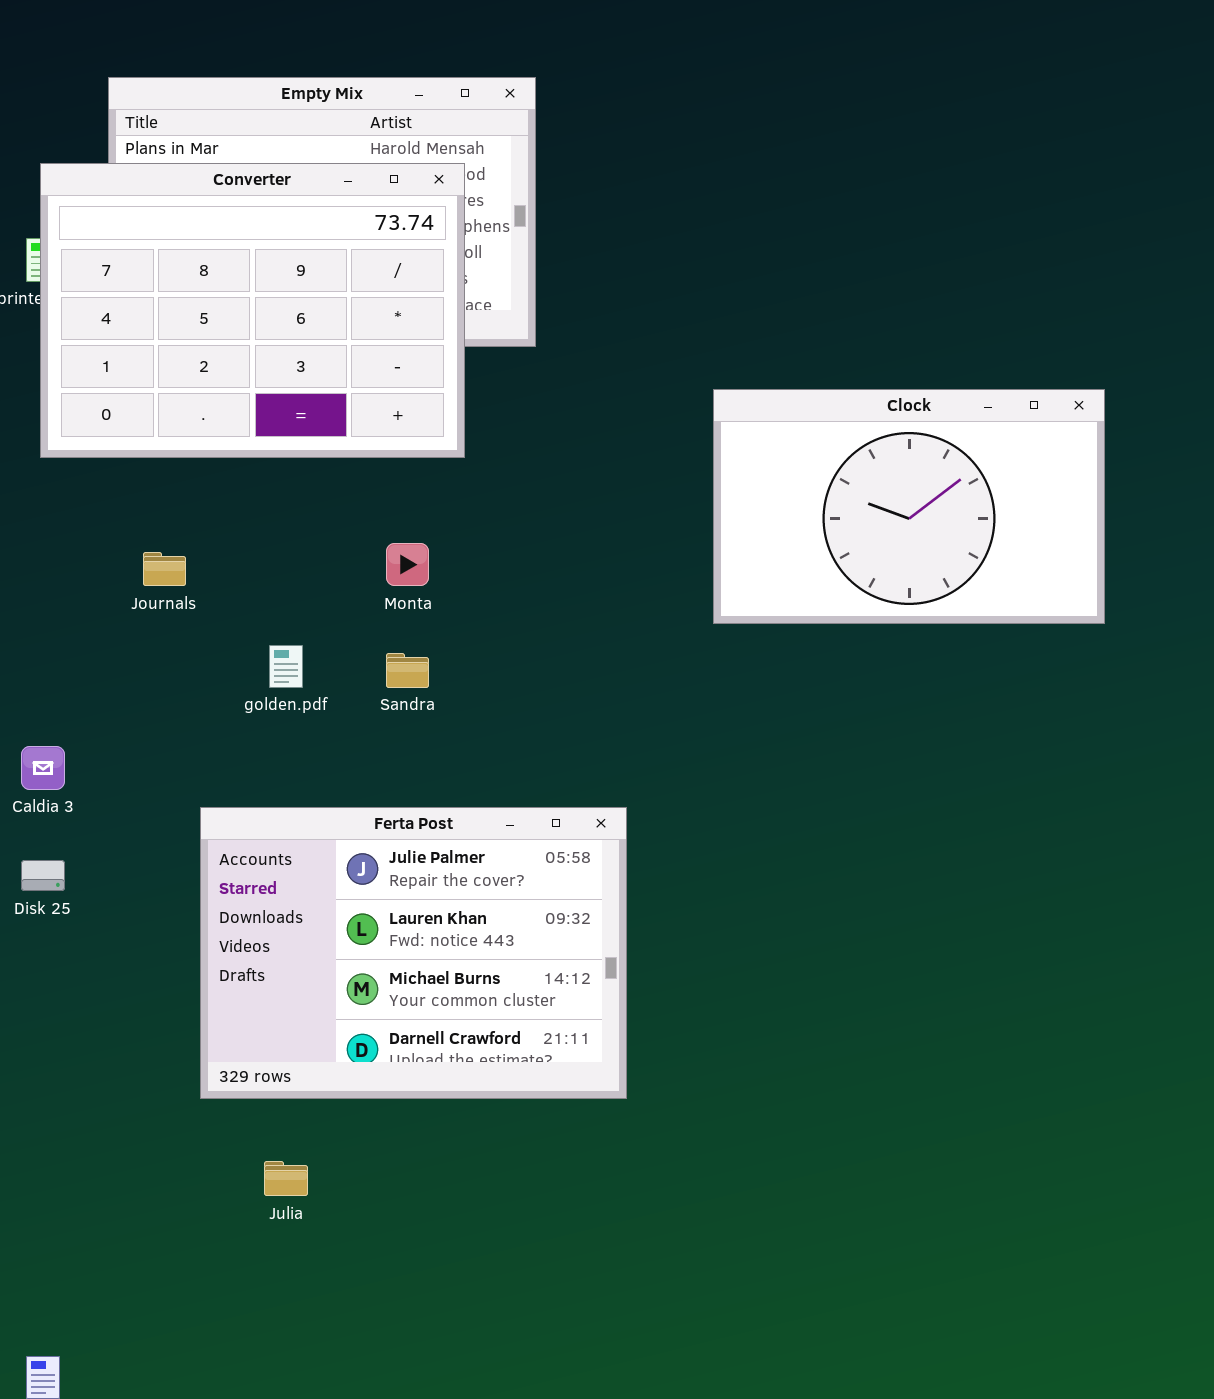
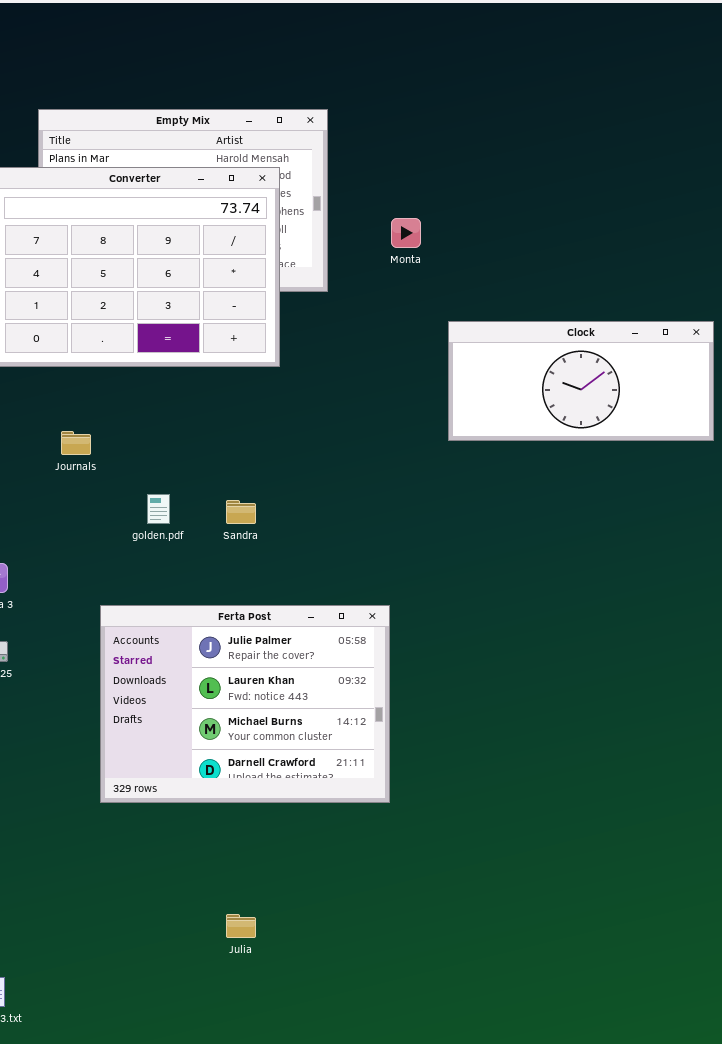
Clock: [713,389,1105,624] -> [448,321,714,441], resized
Monta: [386,543,429,586] -> [391,218,421,248], moved
Julia: [264,1161,308,1196] -> [226,914,256,938], moved

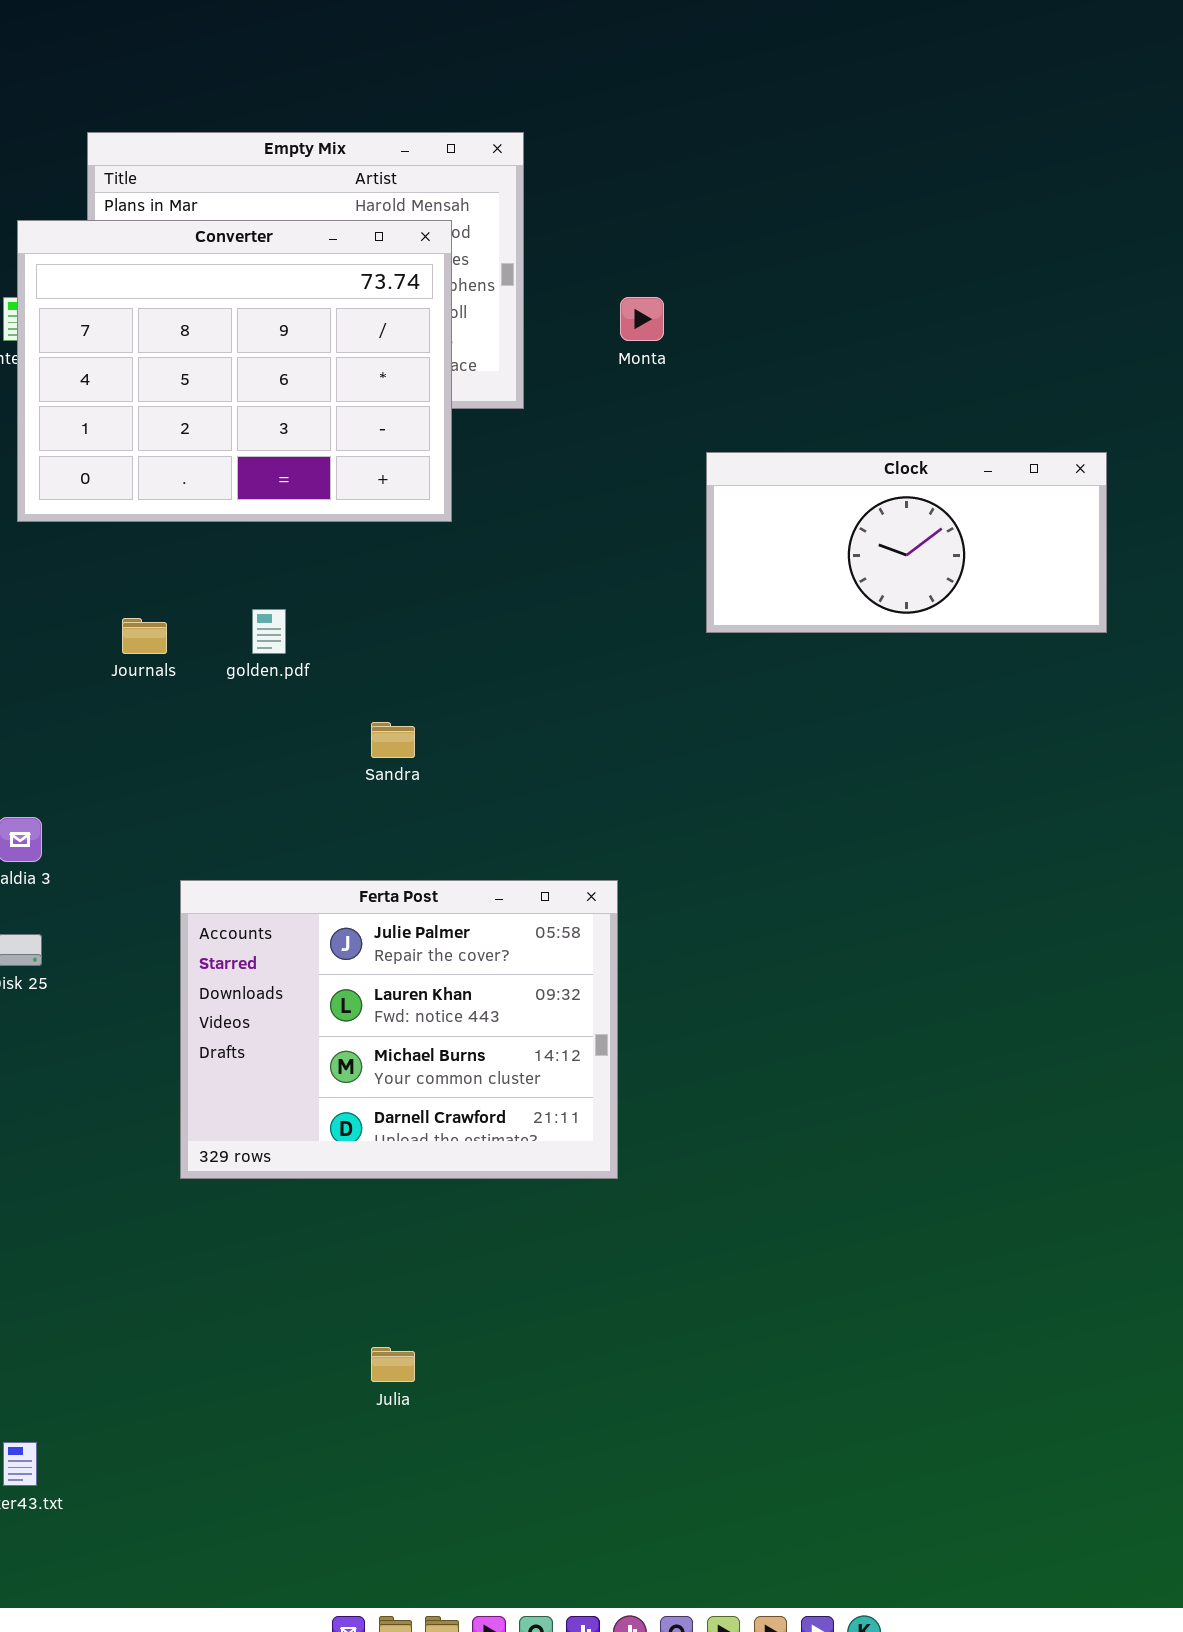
golden.pdf: [147,494,170,524] -> [252,609,286,654], moved

